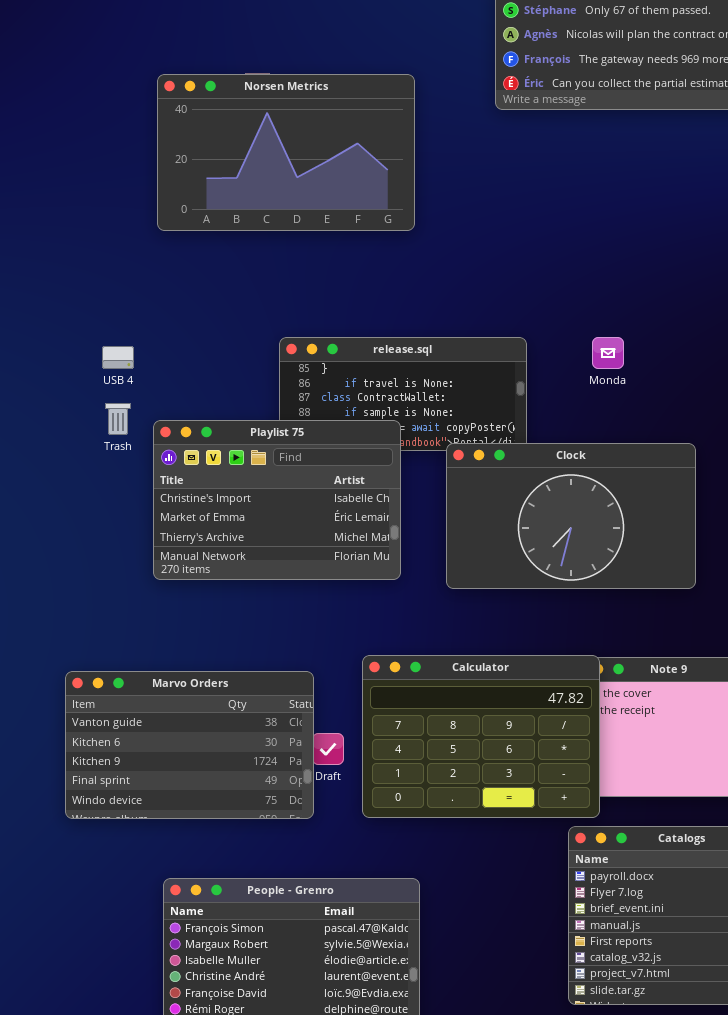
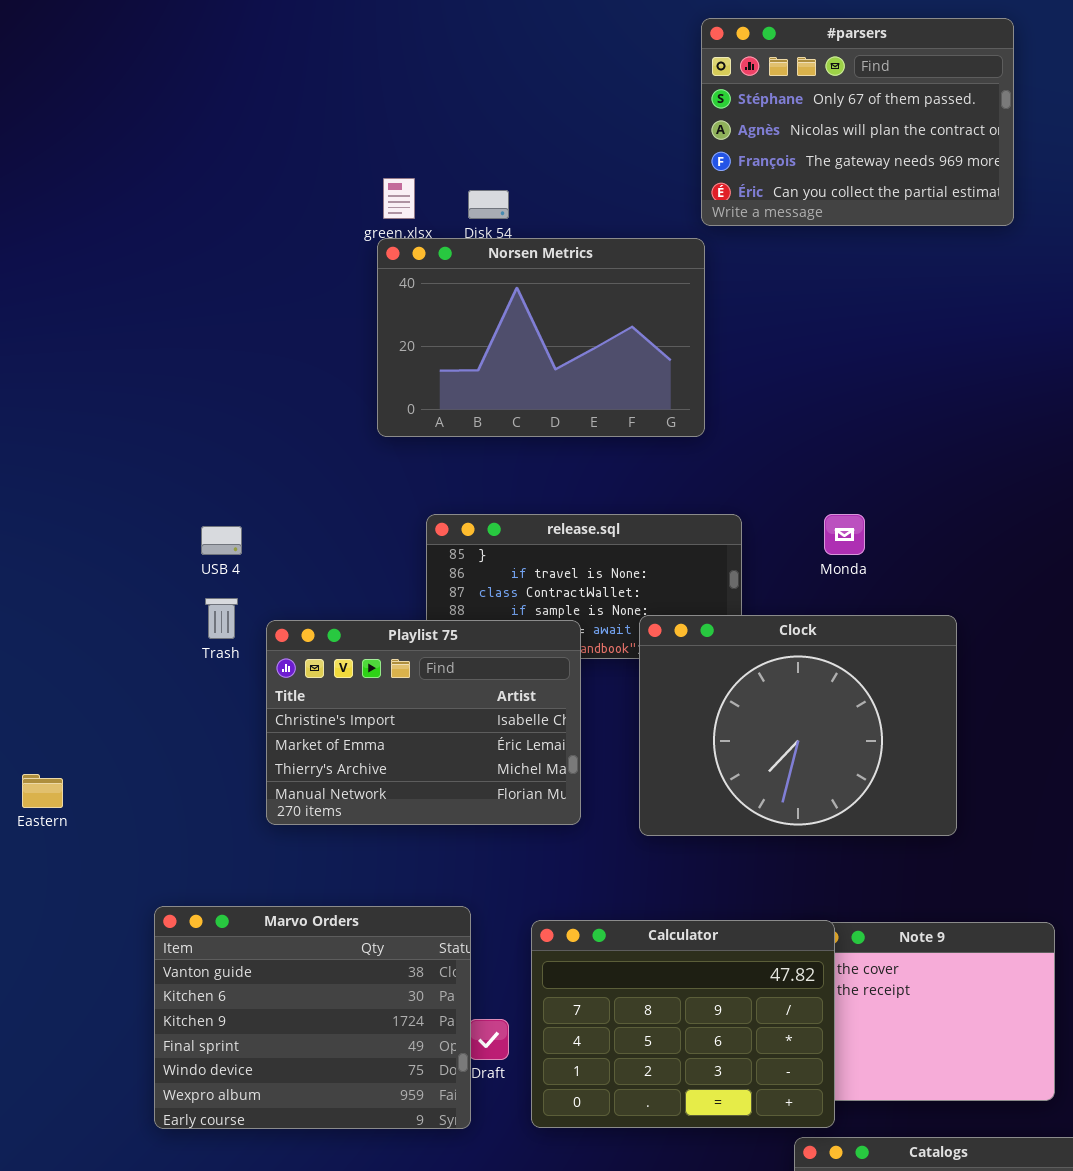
Norsen Metrics: [157,74,415,231] -> [377,238,705,437], moved
Clock: [446,443,696,589] -> [639,615,957,836], resized
Marvo Orders: [65,671,314,819] -> [154,906,471,1129], resized

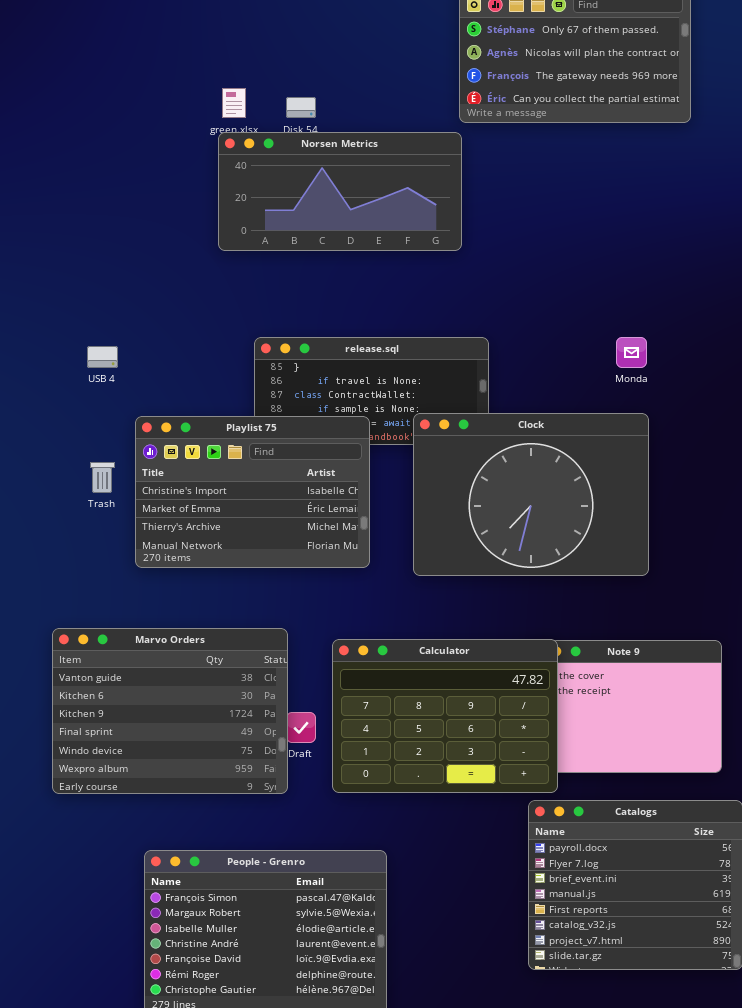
Norsen Metrics: [377,238,705,437] -> [218,132,462,251], resized
Monda: [824,514,865,555] -> [616,337,647,368], moved
Trash: [205,598,238,639] -> [90,462,115,493], moved

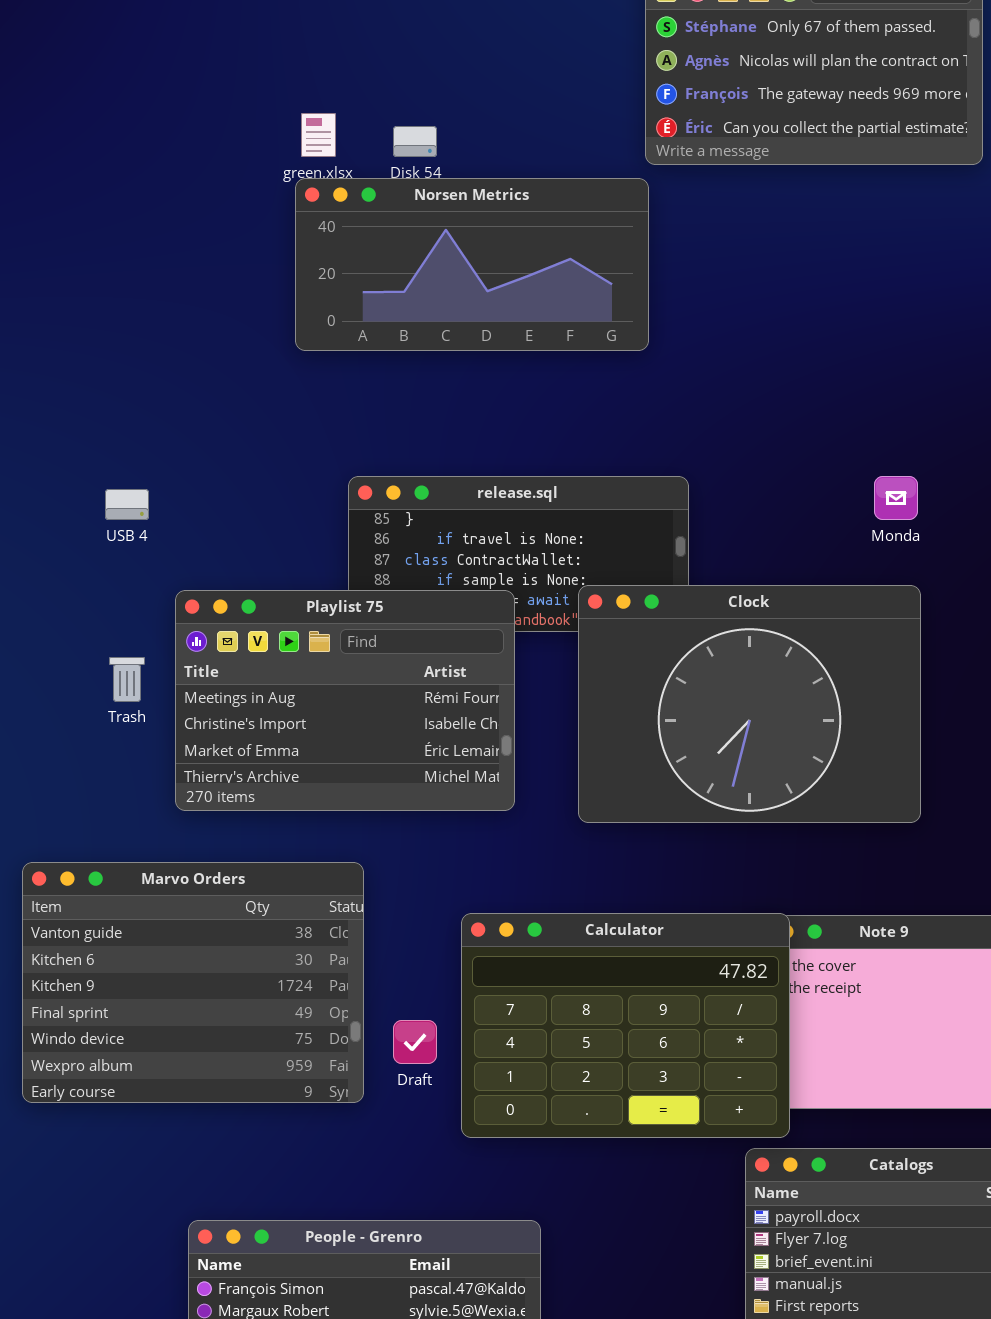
Playlist 75: [135,416,370,568] -> [175,590,515,811], scrolled up 1 row
Marvo Orders: [52,628,288,794] -> [22,862,364,1103], moved

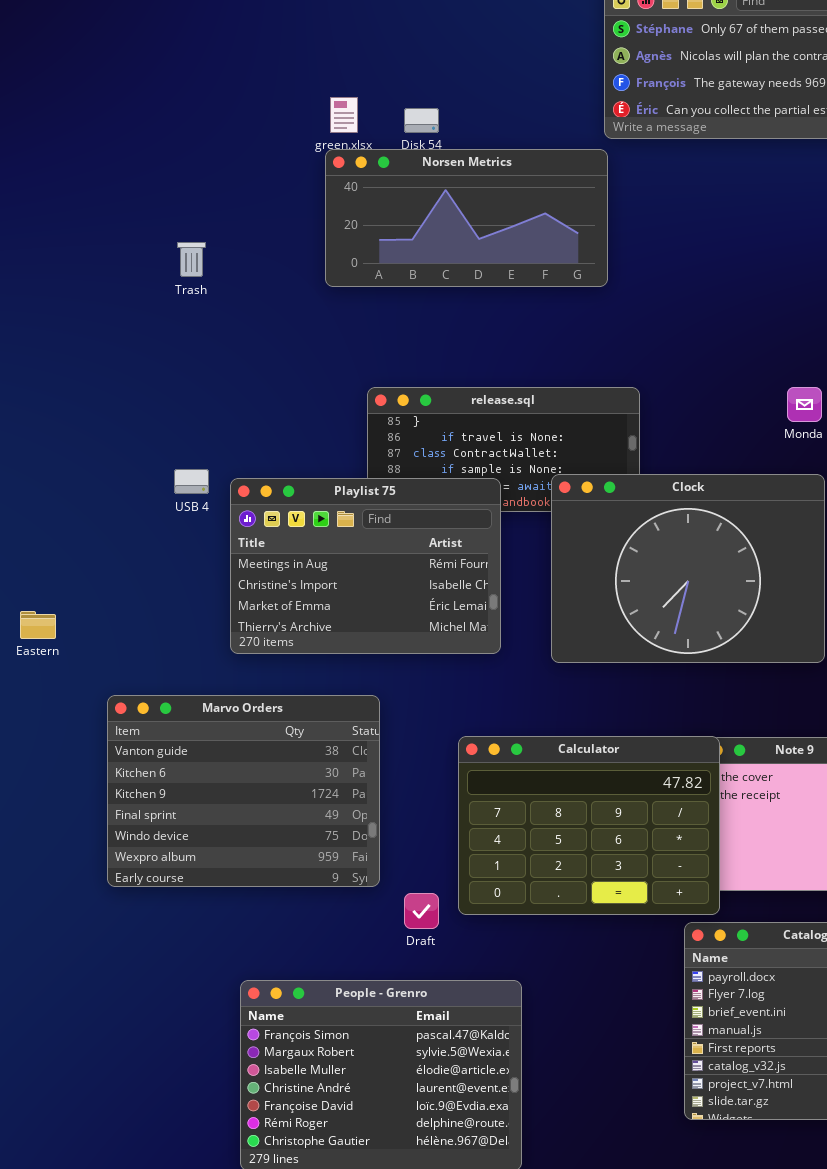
USB 4: [105,489,149,520] -> [174,469,209,494], moved
Trash: [109,657,145,702] -> [177,242,206,277], moved
Draft: [393,1020,437,1064] -> [404,893,439,929], moved

